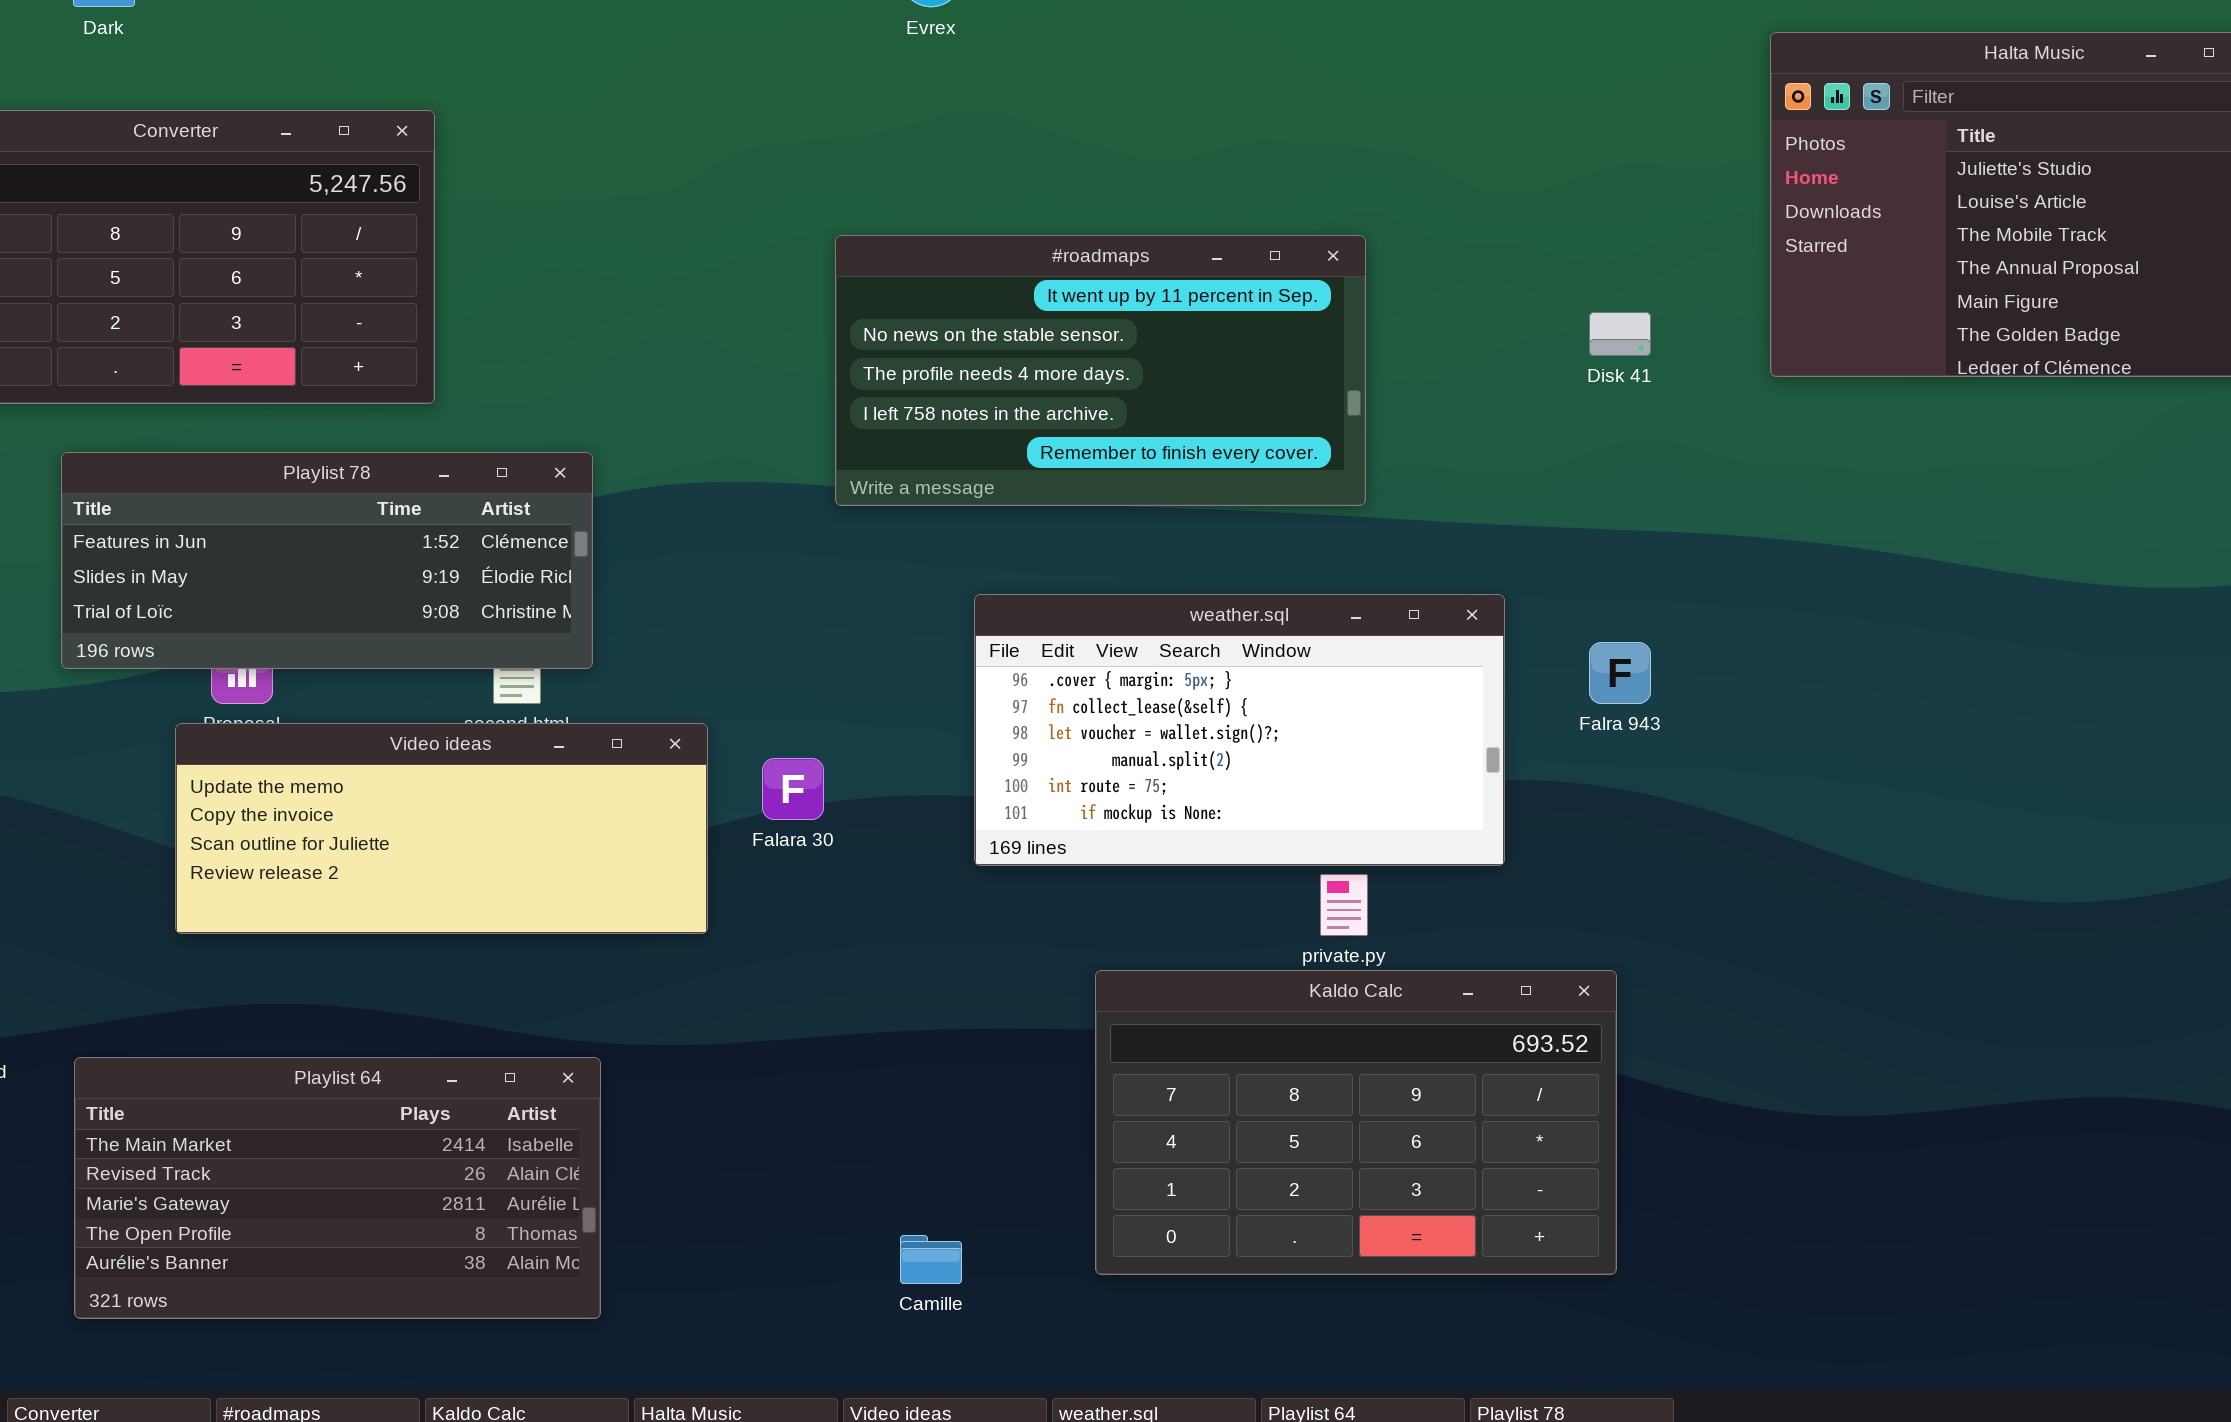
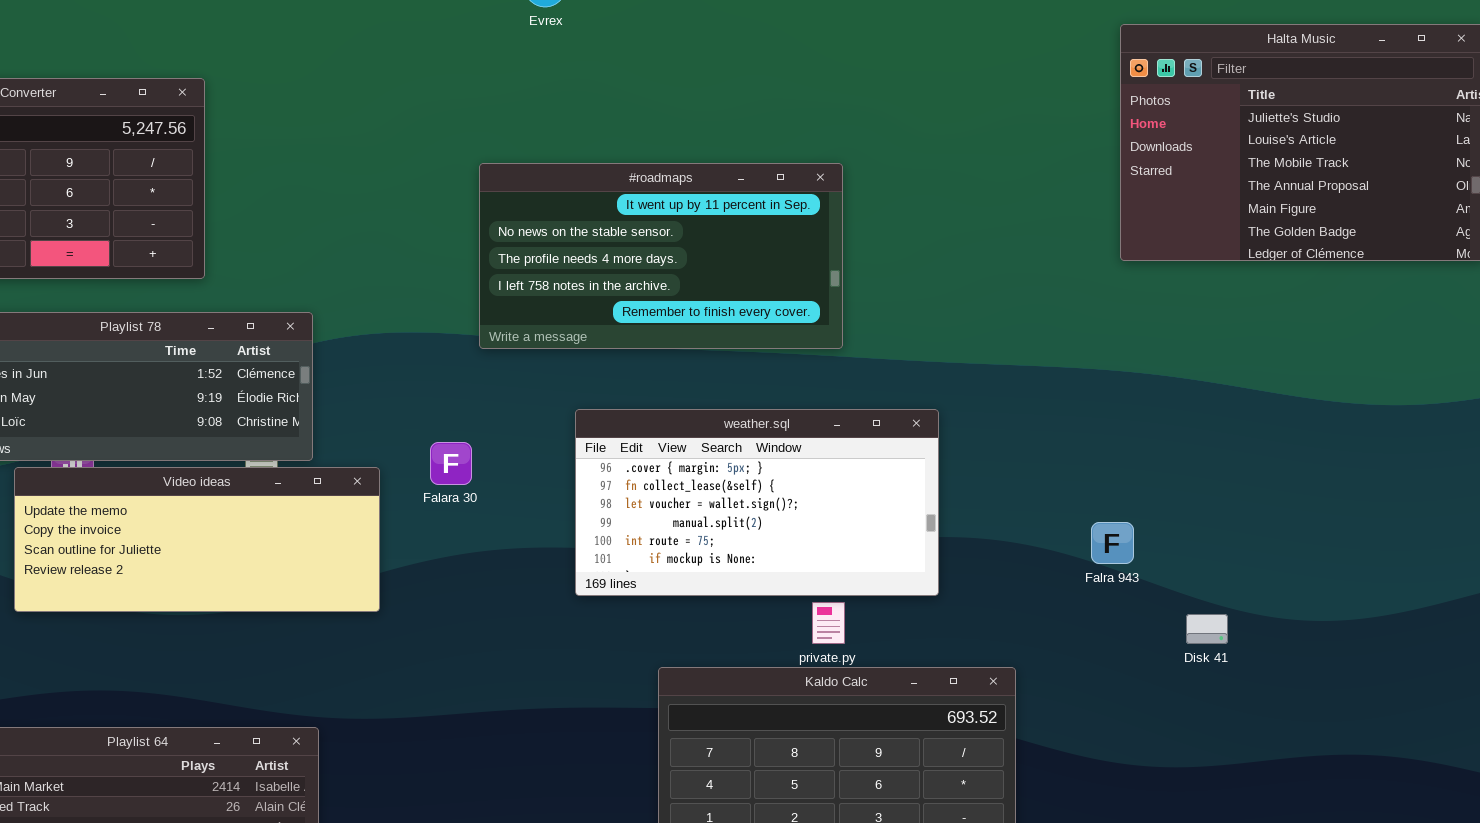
Disk 41: [1589,312,1651,356] -> [1186,614,1228,644], moved
Falra 943: [1589,642,1651,704] -> [1091,522,1134,564], moved
Video ideas: [175,723,708,934] -> [14,467,380,612], moved
Falara 30: [762,758,824,820] -> [430,442,472,485], moved

